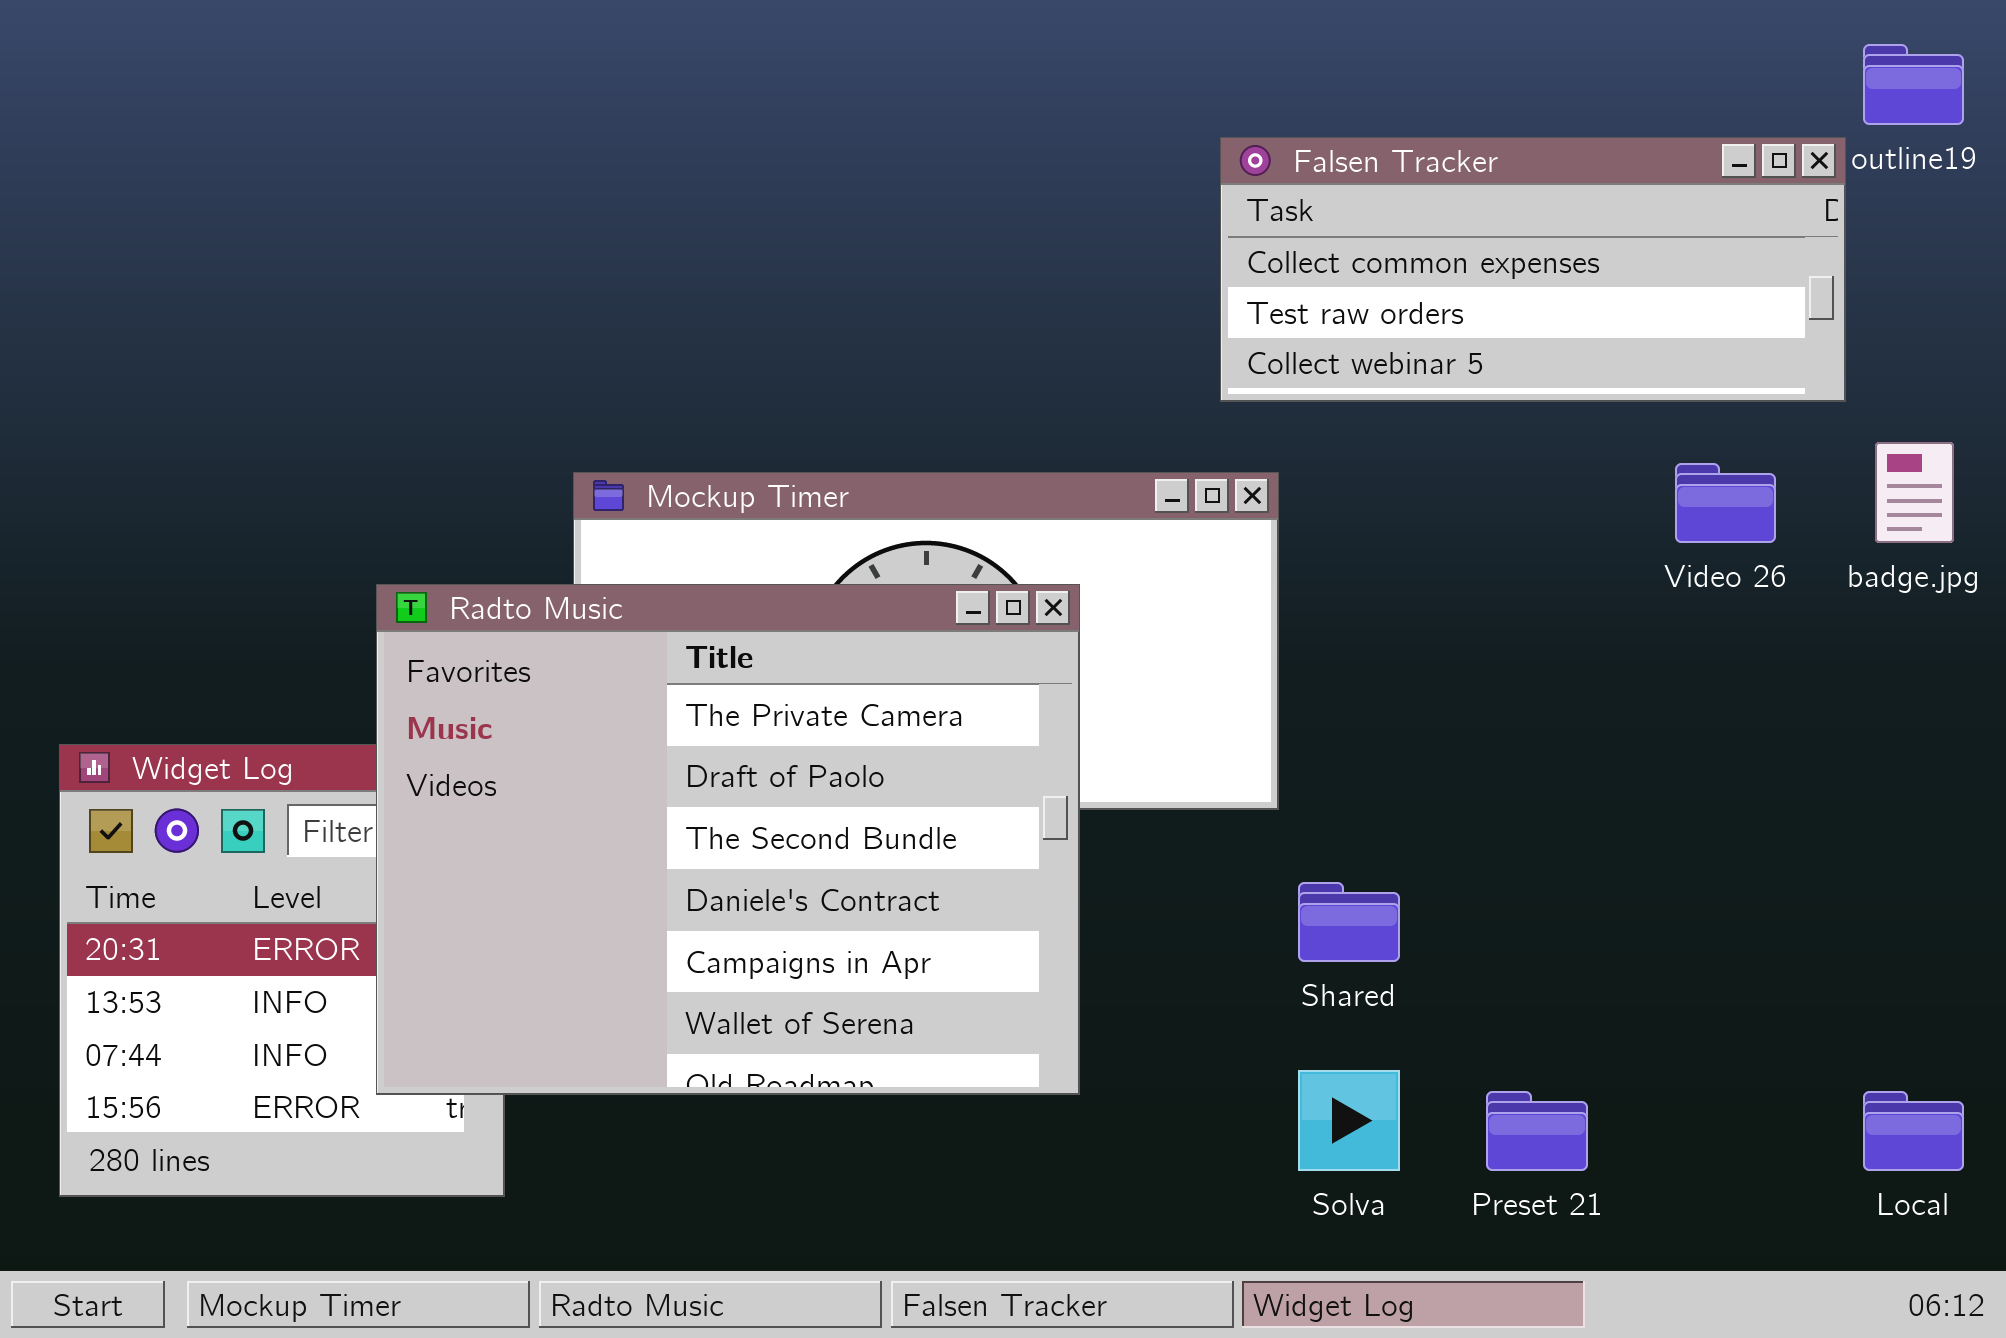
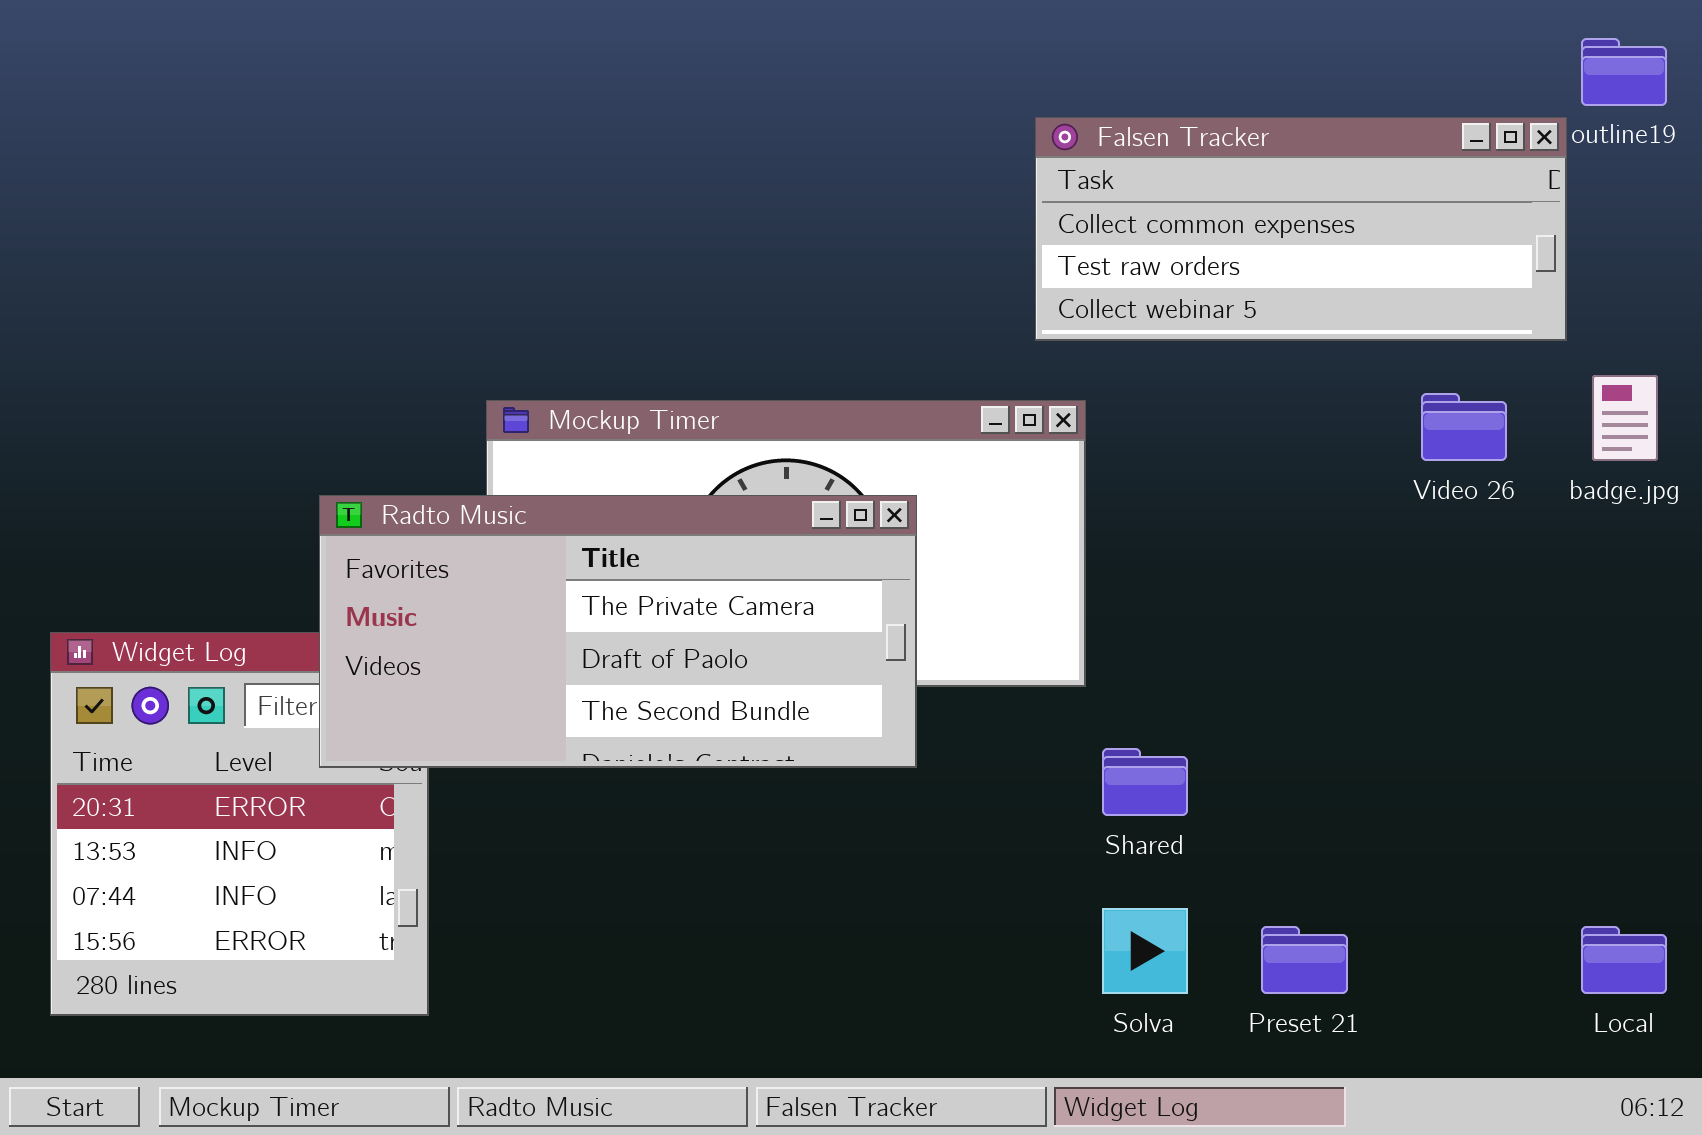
Radto Music: [376,584,1080,1095] -> [319,495,917,768], resized

